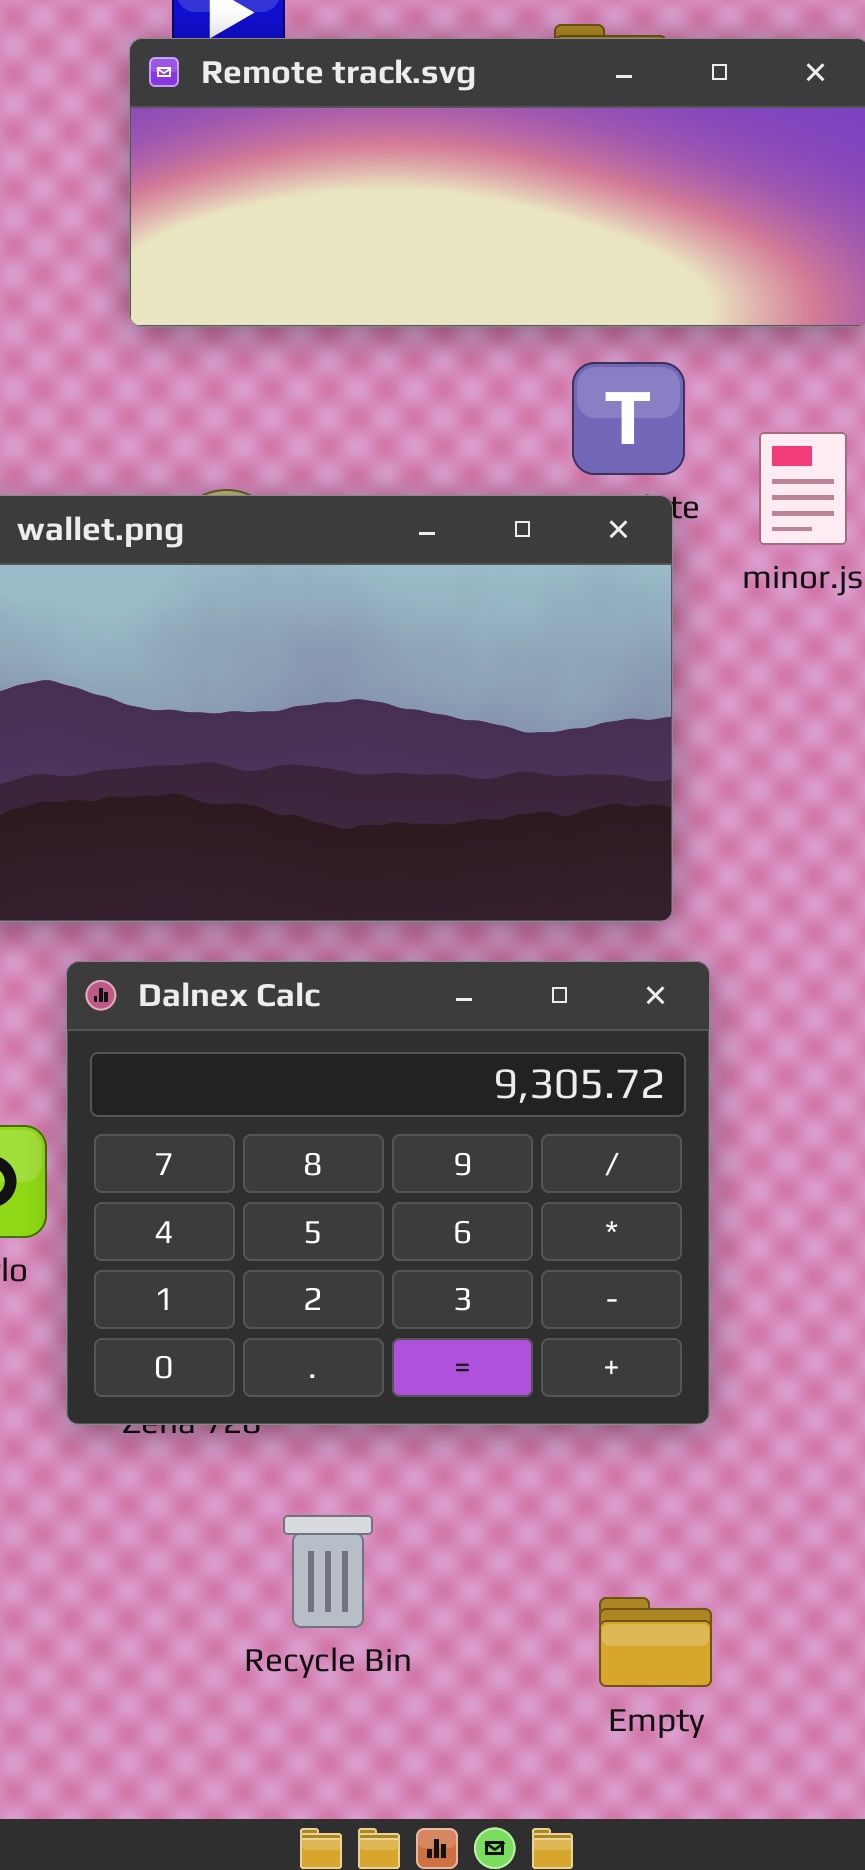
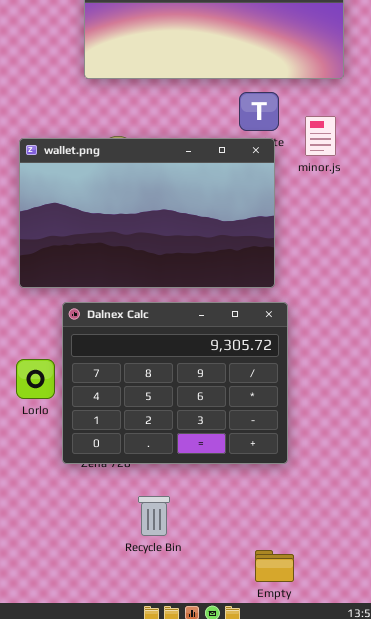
Empty: [599,1597,712,1687] -> [255,550,294,582], moved

